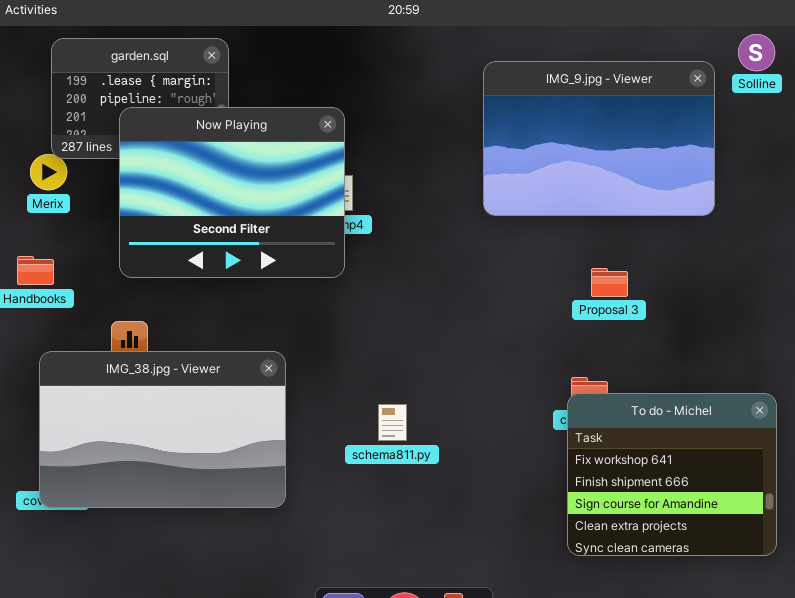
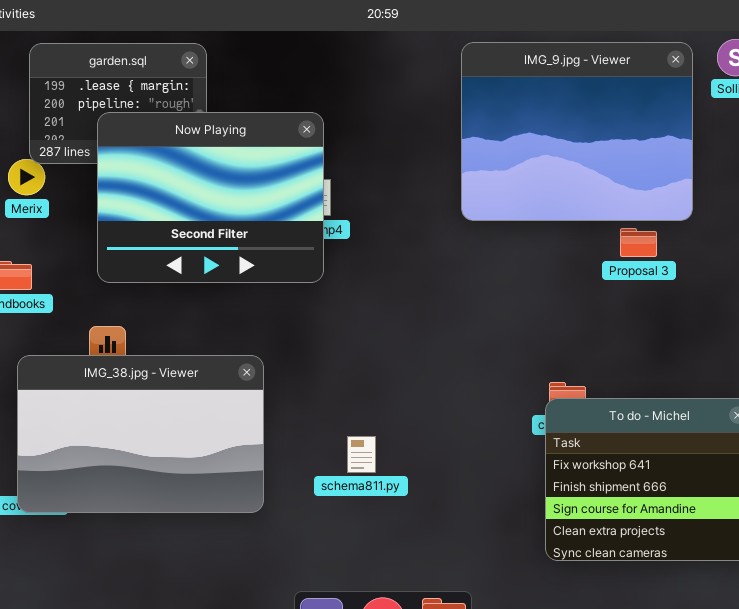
IMG_9.jpg - Viewer: [483,61,715,216] -> [461,42,693,221], resized
Proposal 3: [591,268,628,297] -> [620,228,657,257], moved
schema811.py: [378,404,407,441] -> [347,436,376,473], moved

